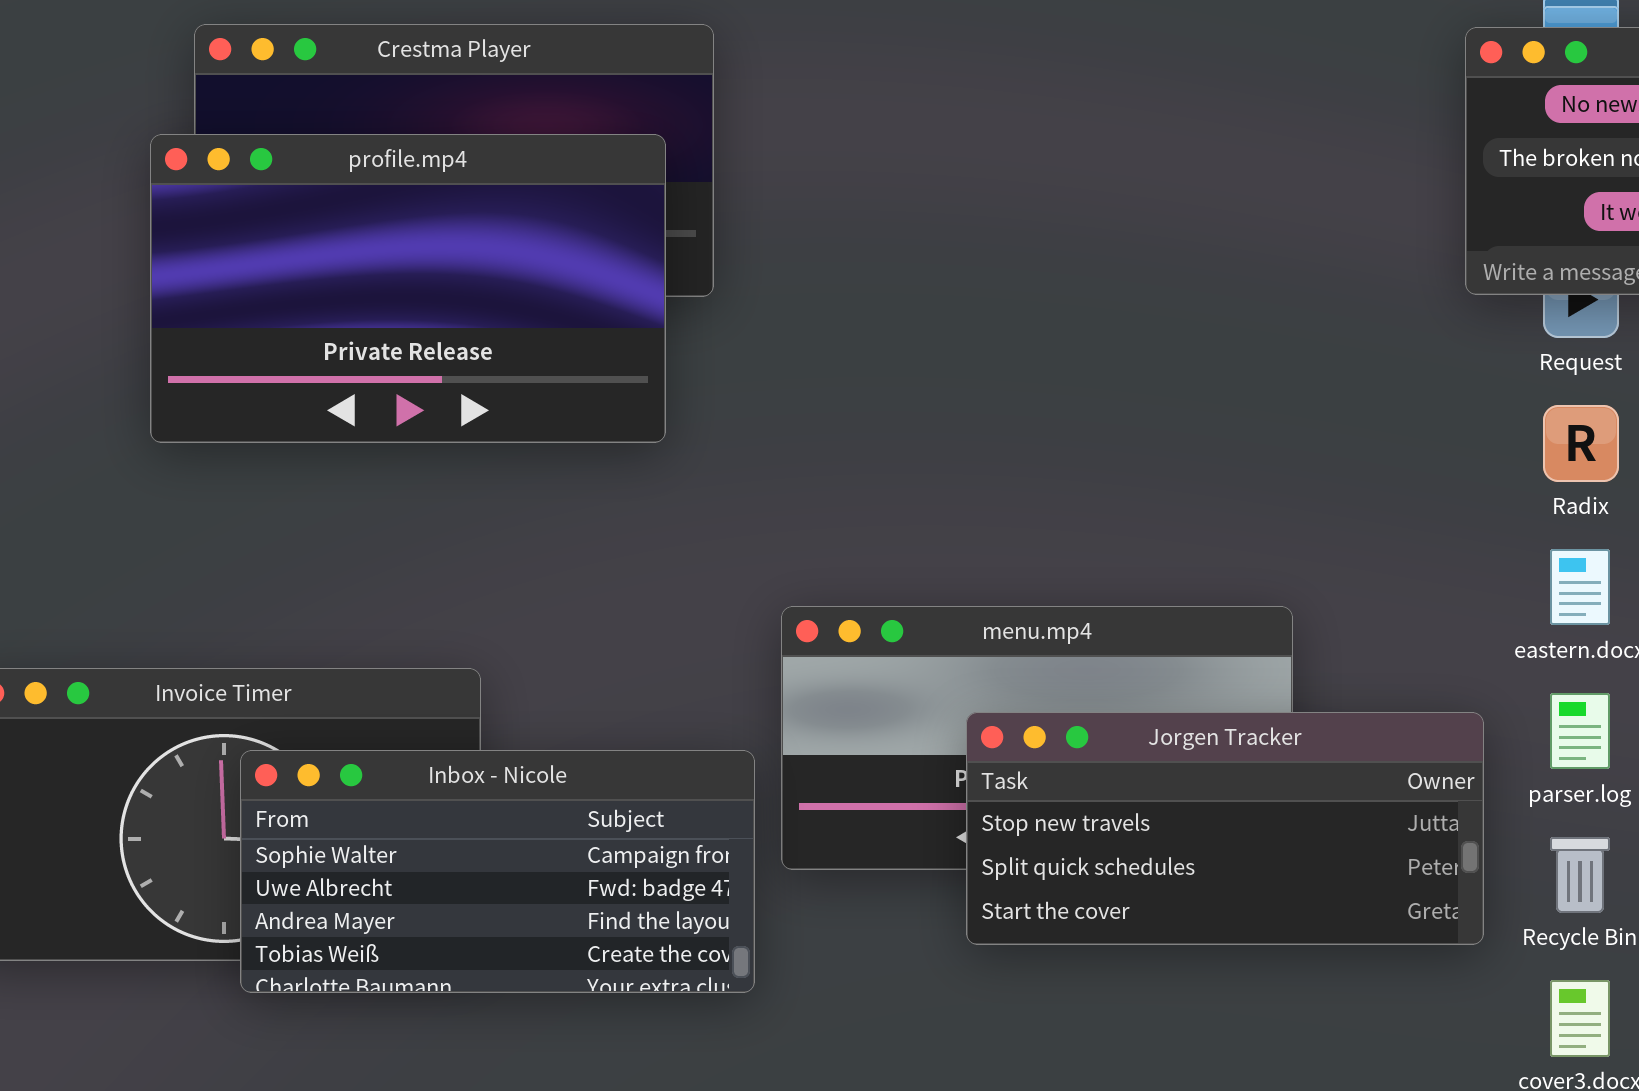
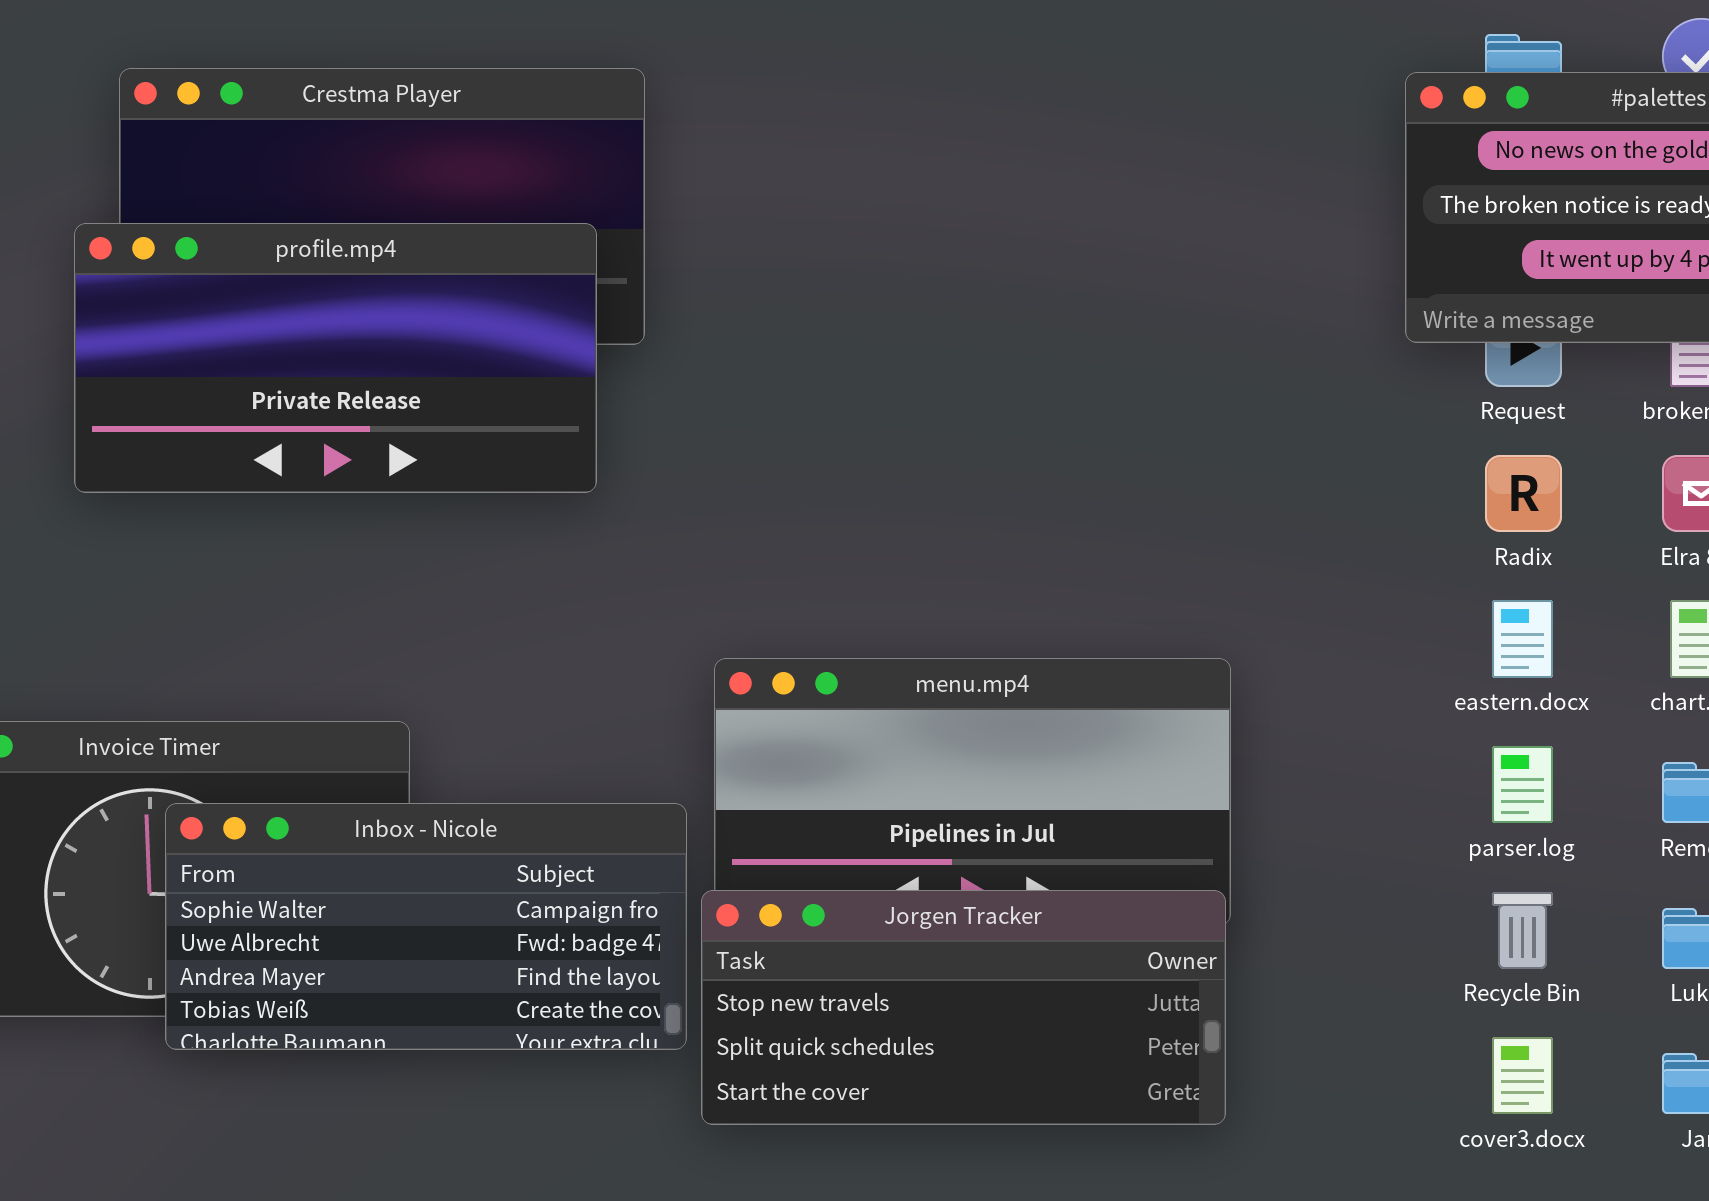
profile.mp4: [150,134,666,443] -> [74,223,597,493], resized
Jorgen Tracker: [966,712,1484,945] -> [701,890,1226,1125], moved

